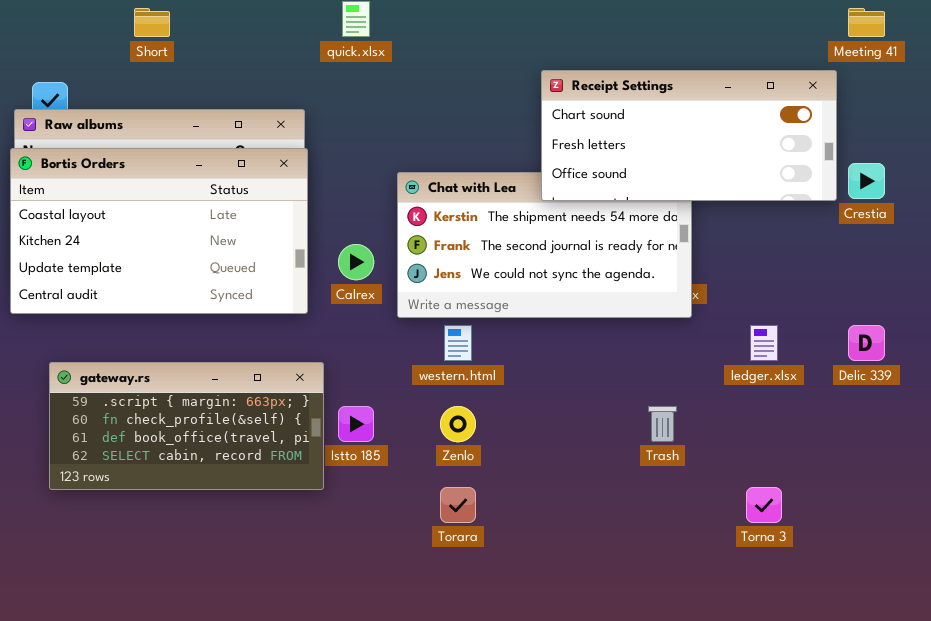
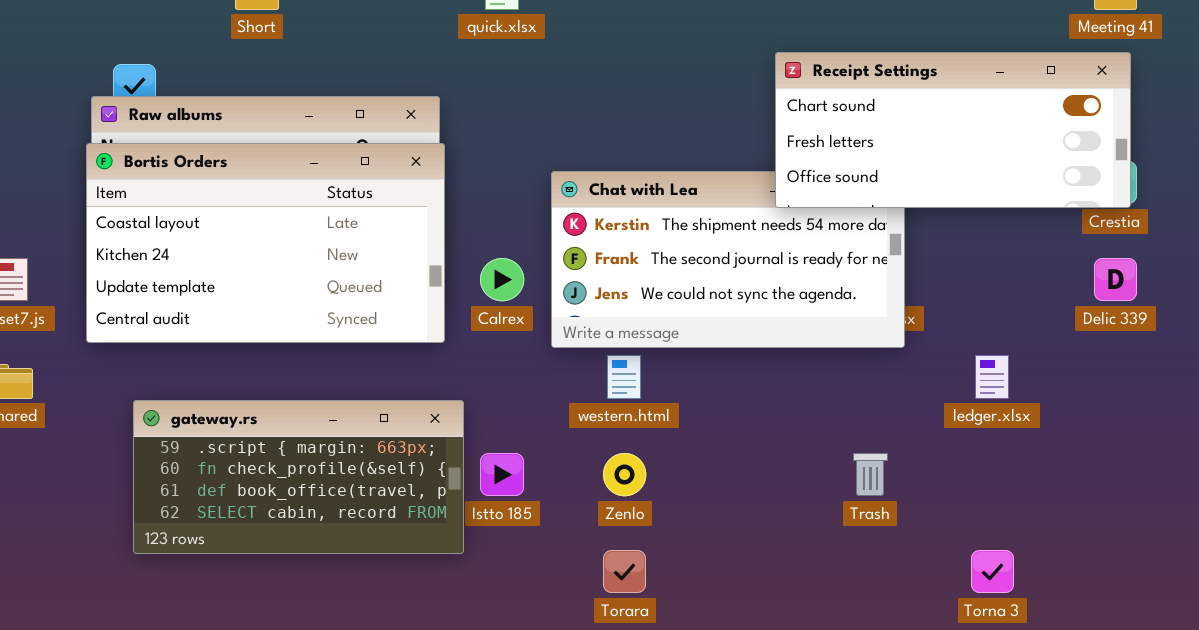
Receipt Settings: [541,70,837,201] -> [775,52,1131,208], moved
Delic 339: [848,325,885,361] -> [1094,258,1137,301], moved

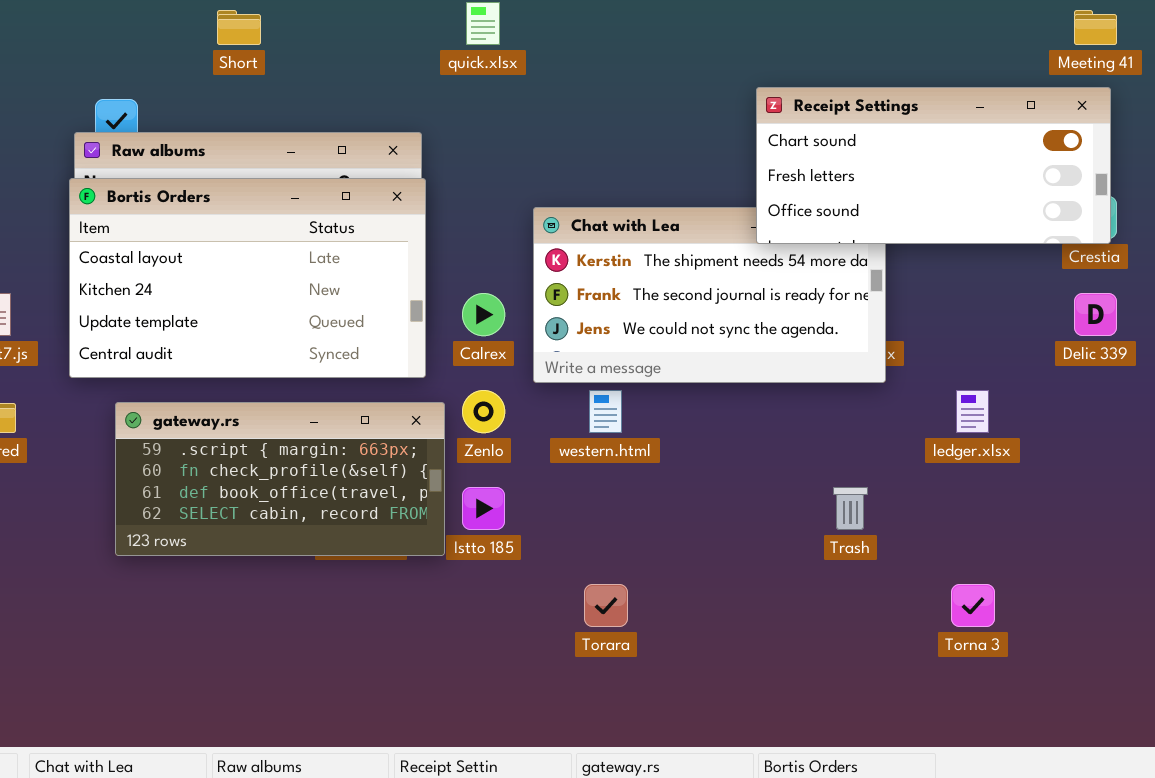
gateway.rs: [133,400,464,554] -> [115,402,445,556], moved
Zenlo: [603,453,646,496] -> [462,390,505,433], moved

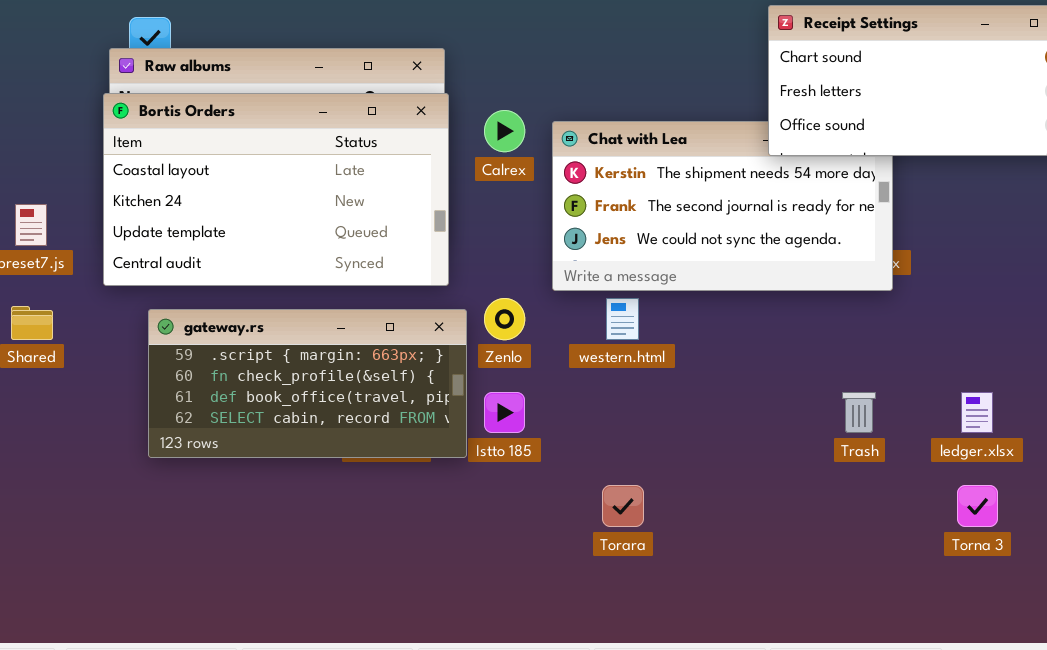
Calrex: [462,293,505,336] -> [484,110,525,152], moved
ledger.xlsx: [956,390,989,433] -> [961,392,993,433], moved

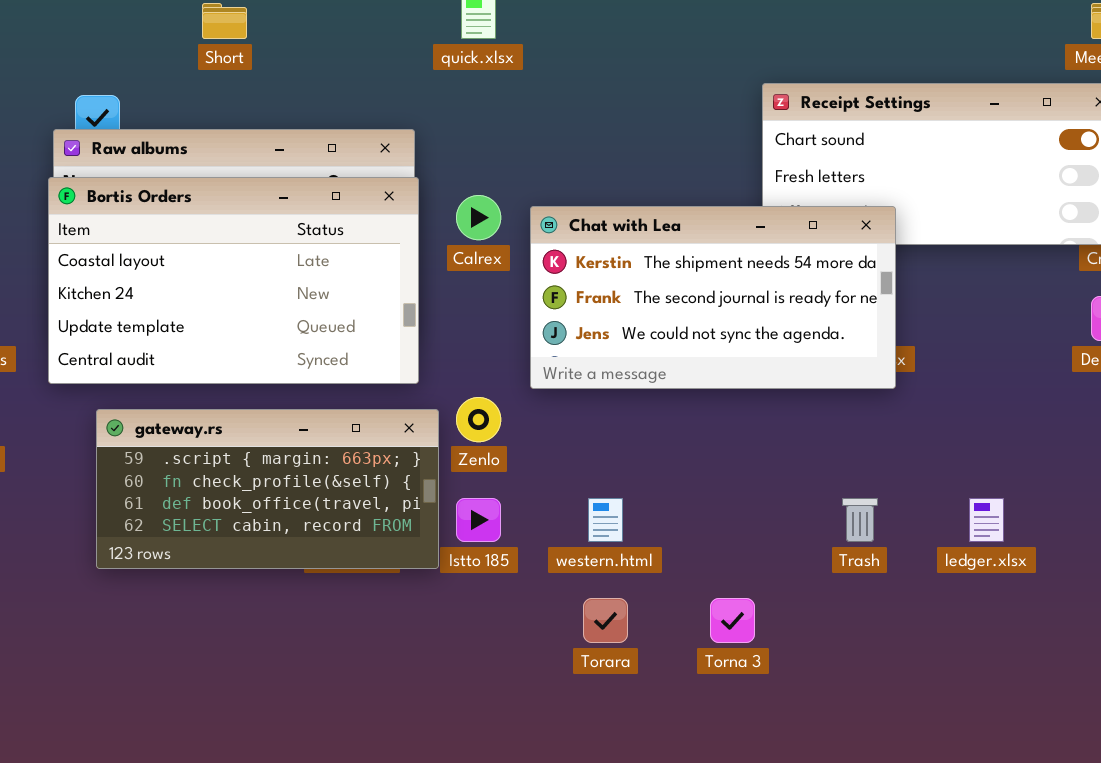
Chat with Lea: [552,121,893,291] -> [530,206,896,389], raised
western.html: [606,298,639,340] -> [588,498,623,542], moved
Torna 3: [957,485,998,527] -> [710,598,755,643], moved

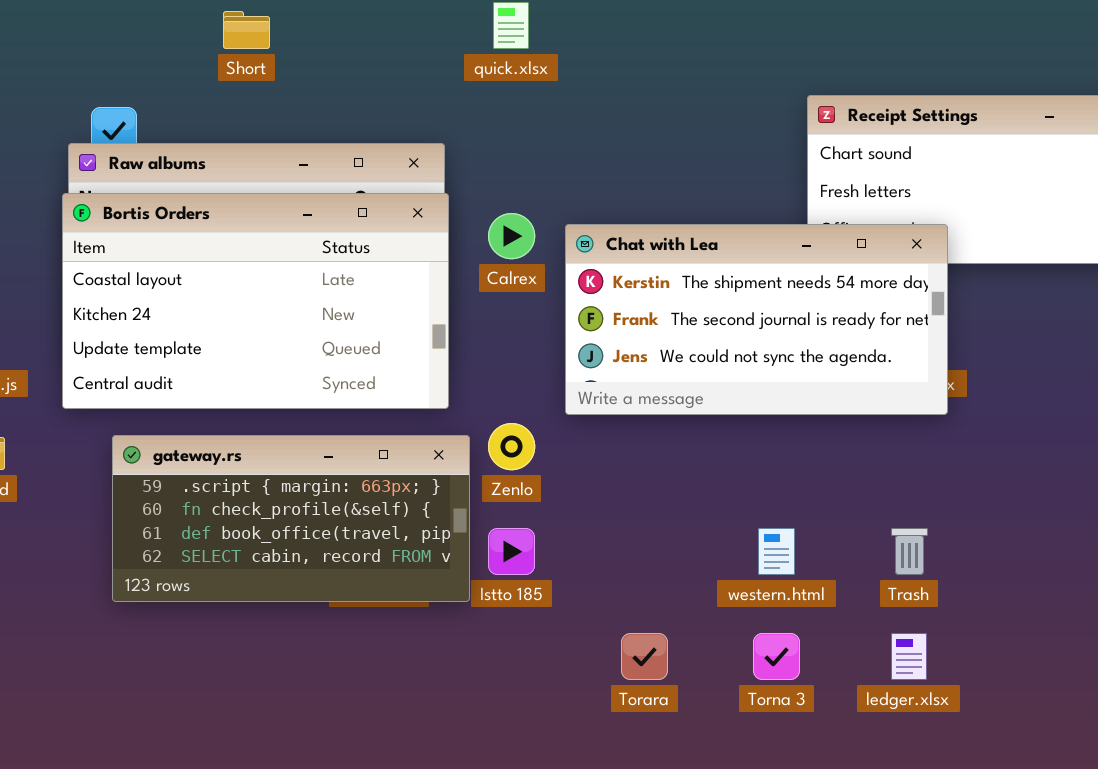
western.html: [588,498,623,542] -> [758,528,795,575], moved
ledger.xlsx: [969,498,1004,542] -> [891,633,927,680], moved

